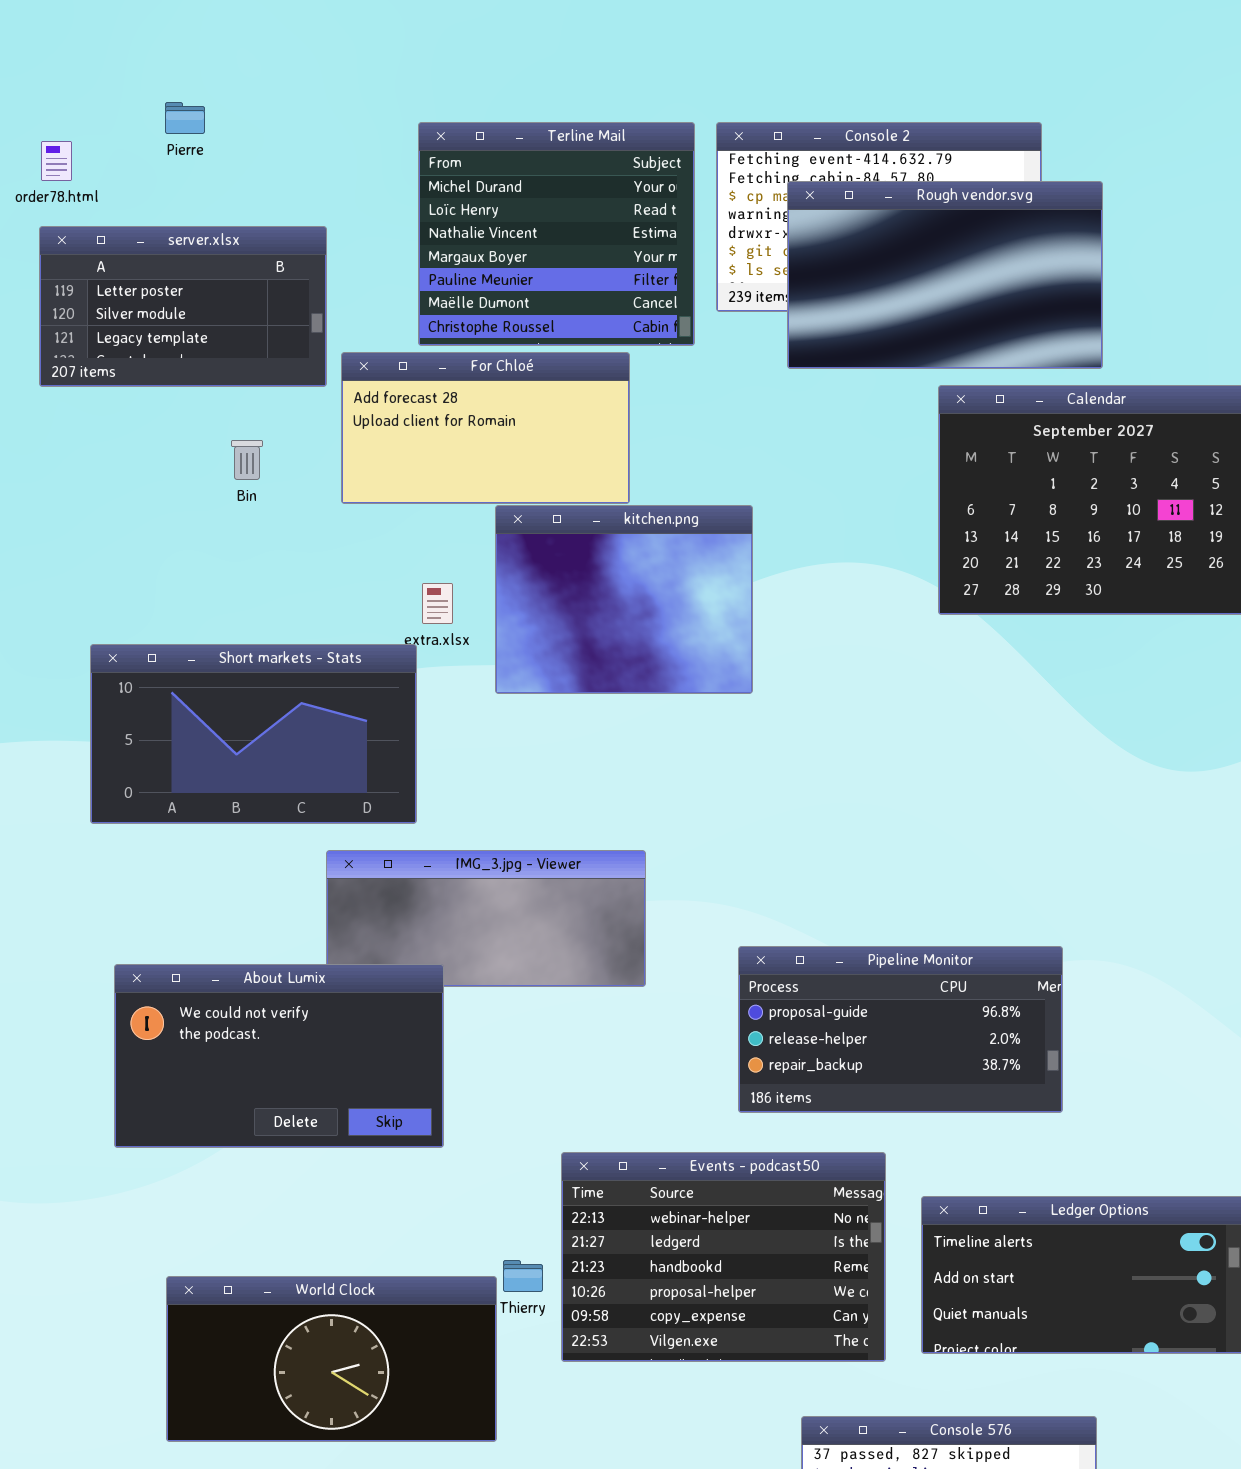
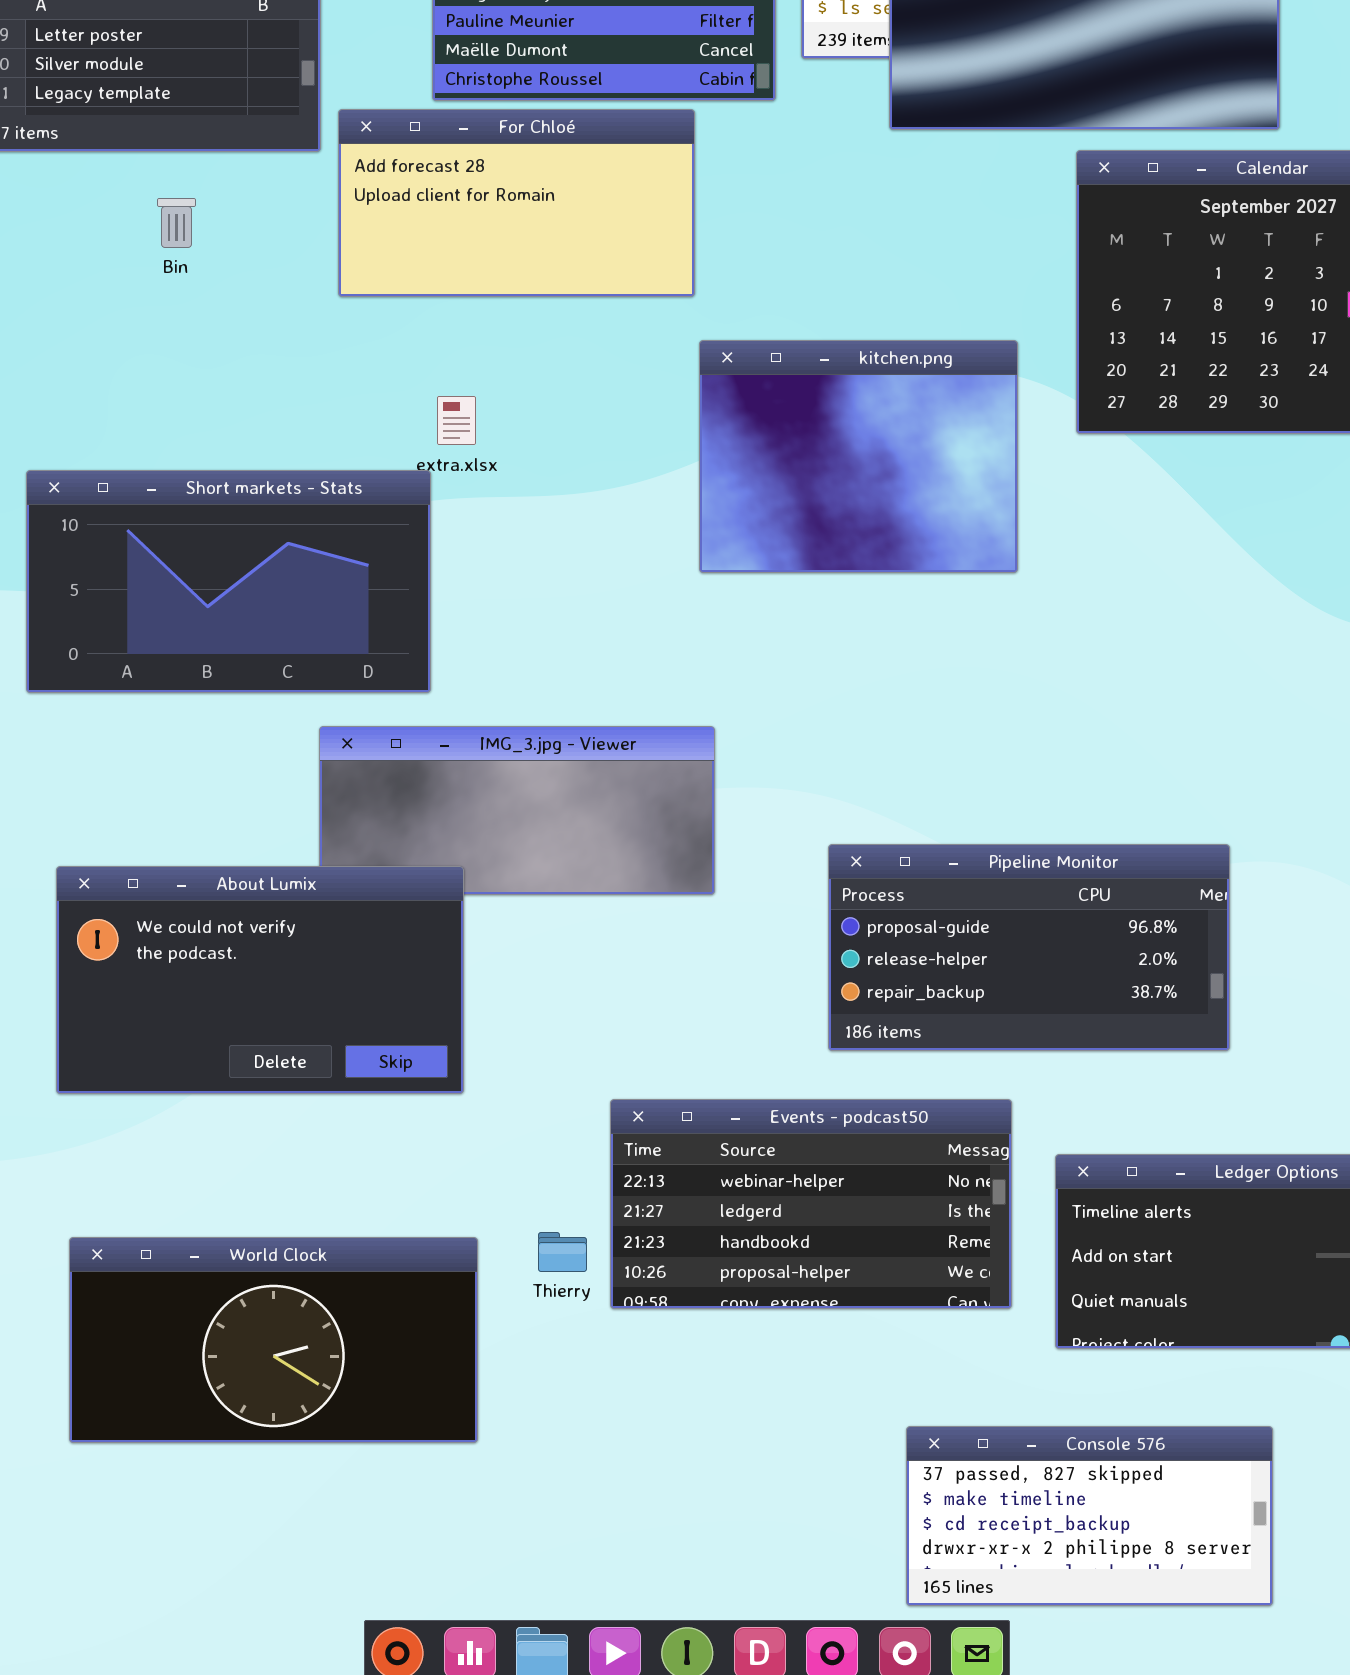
Bin: [231,440,263,480] -> [157,198,196,248], moved
kitchen.png: [495,505,753,694] -> [699,340,1018,573], moved
Events - podcast50: [561,1152,886,1362] -> [610,1099,1012,1309], resized
World Clock: [166,1276,497,1442] -> [69,1237,478,1443], moved

